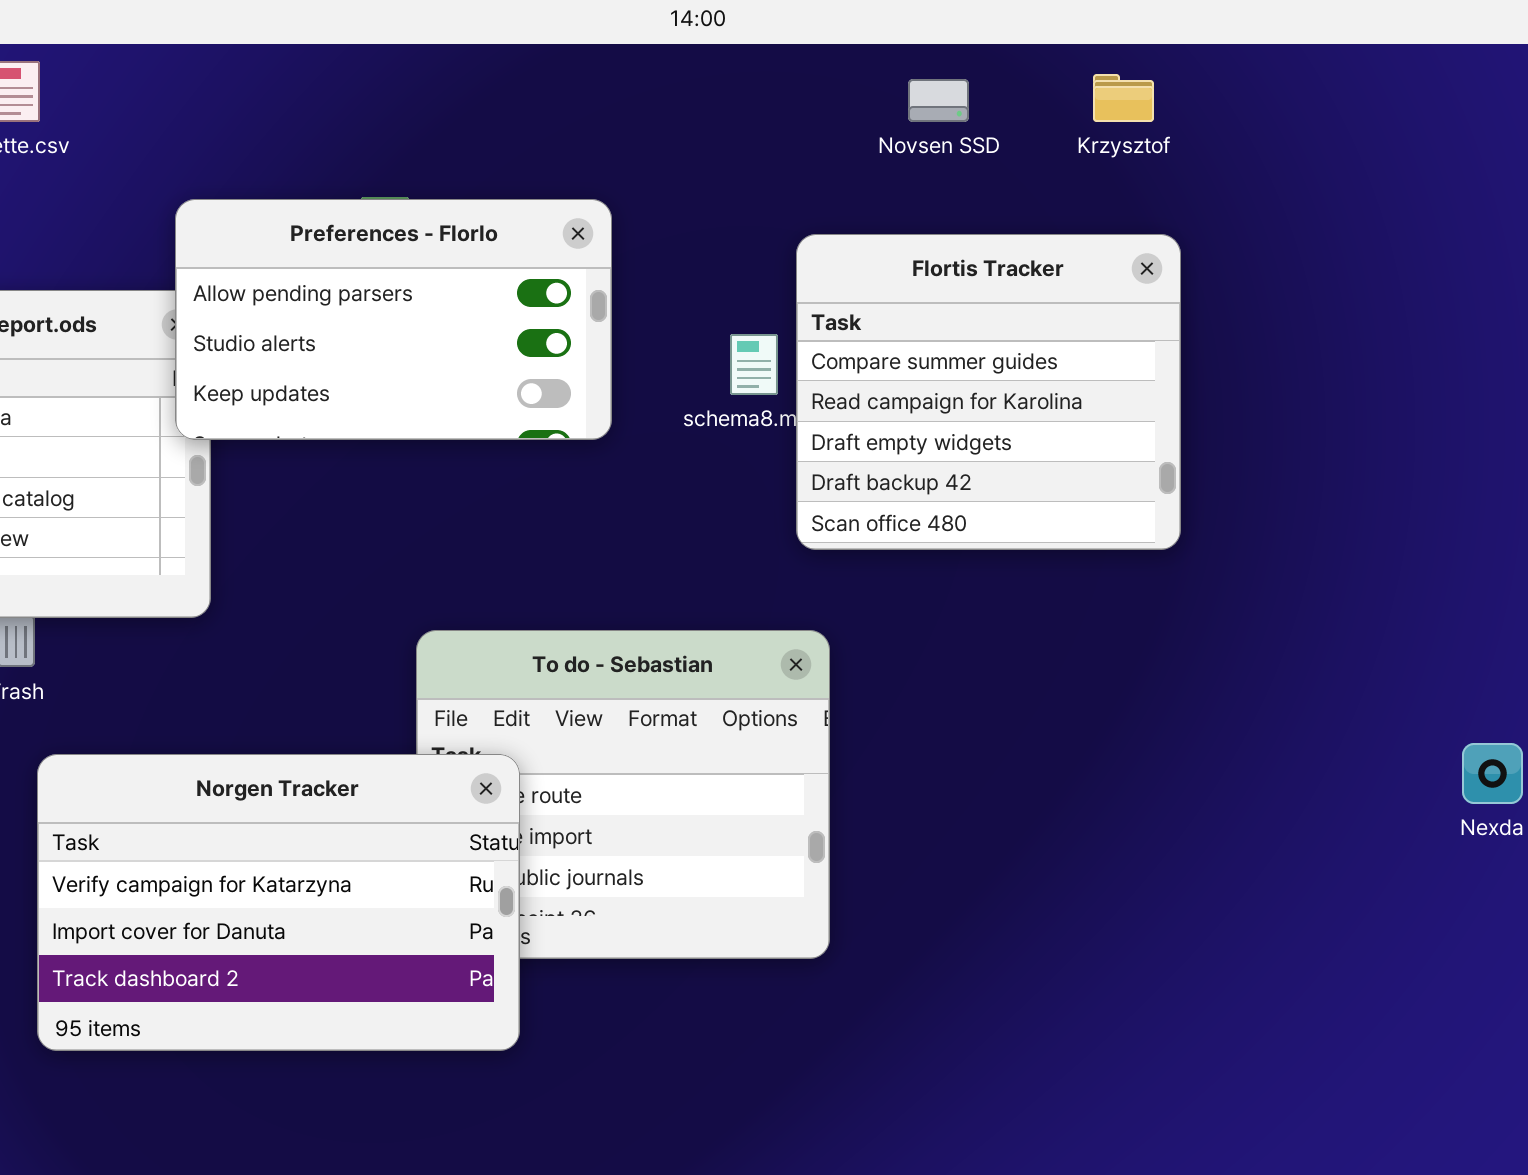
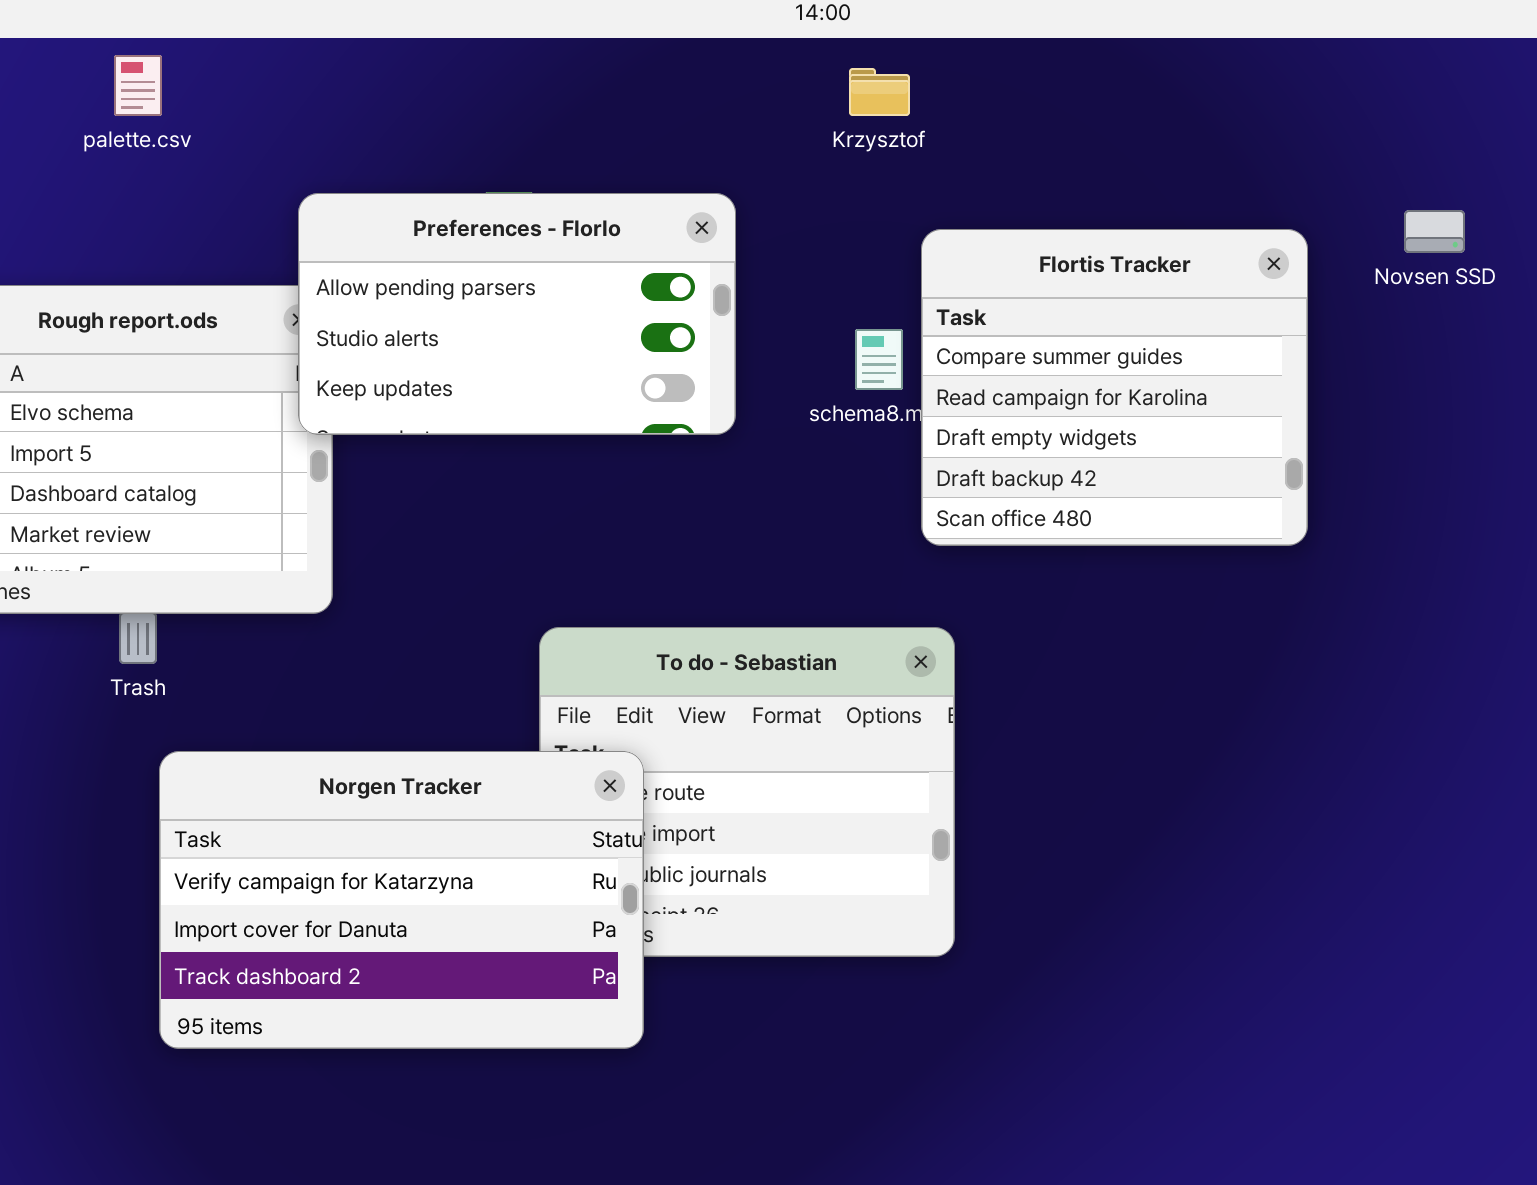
Krzysztof: [1093,74,1154,122] -> [849,68,910,116], moved
Novsen SSD: [908,79,969,122] -> [1404,210,1465,253], moved

